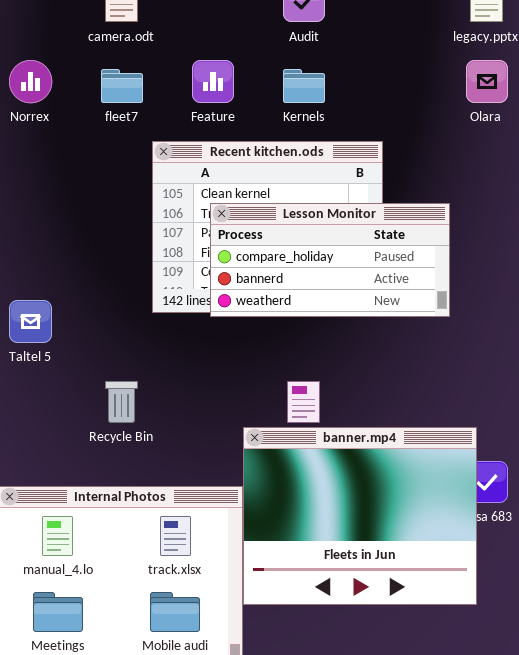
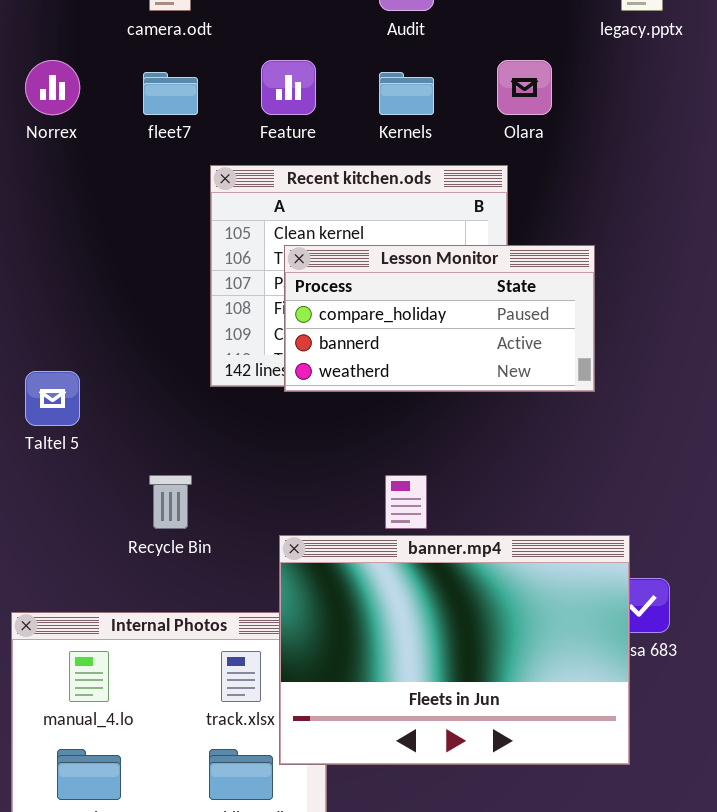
Olara: [466,60,508,103] -> [497,60,552,115], moved
banner.mp4: [243,427,477,605] -> [279,535,630,765], resized

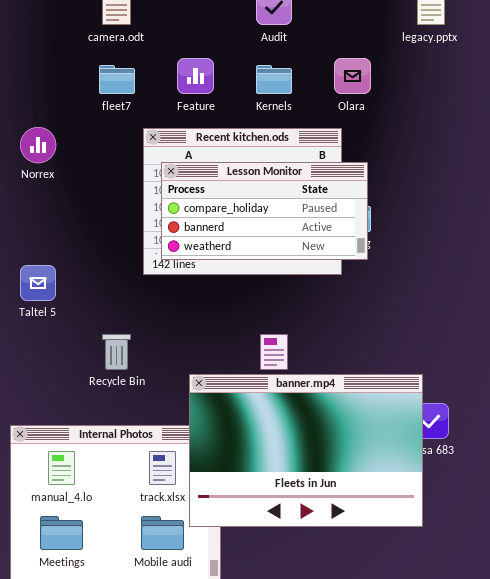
Norrex: [25,60,80,115] -> [20,127,56,163], moved
Lesson Monitor: [284,245,595,392] -> [161,162,368,260], moved

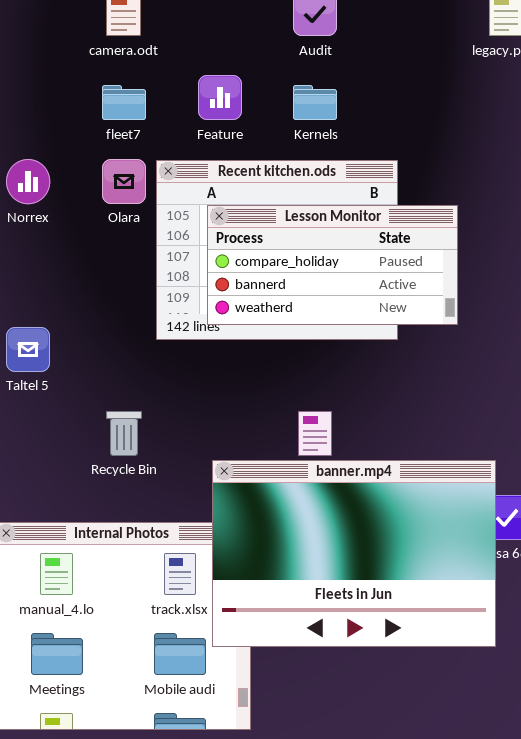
Olara: [334,58,371,94] -> [102,159,146,204], moved
Lesson Monitor: [161,162,368,260] -> [207,205,458,325], moved

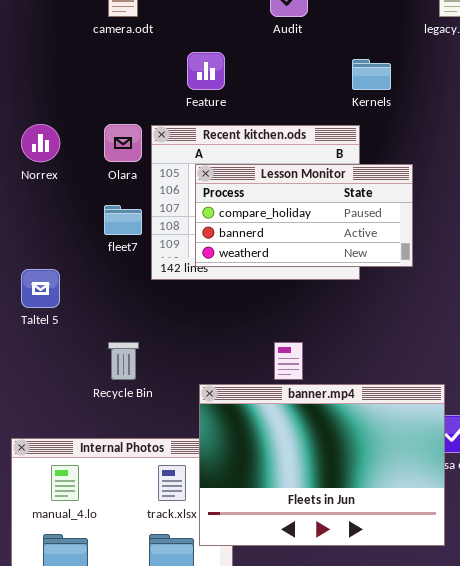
fleet7: [102,85,146,120] -> [104,205,142,235], moved
Kernels: [293,85,337,120] -> [352,59,391,90], moved

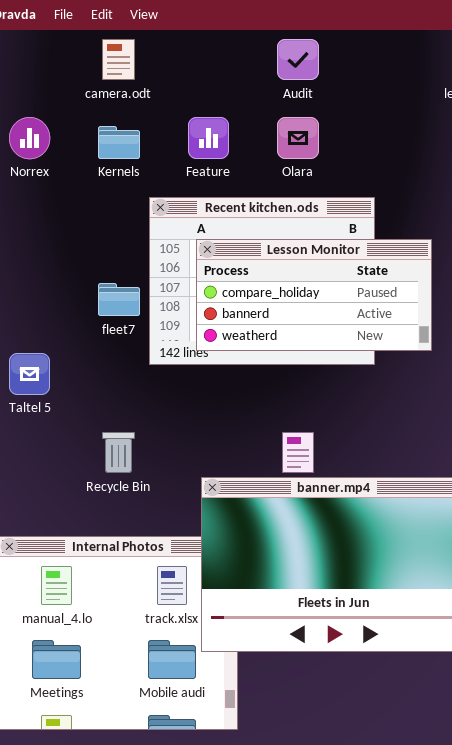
Kernels: [352,59,391,90] -> [98,126,140,159], moved
Norrex: [21,124,60,162] -> [9,117,50,159], moved
Olara: [104,124,142,162] -> [277,117,319,159], moved

